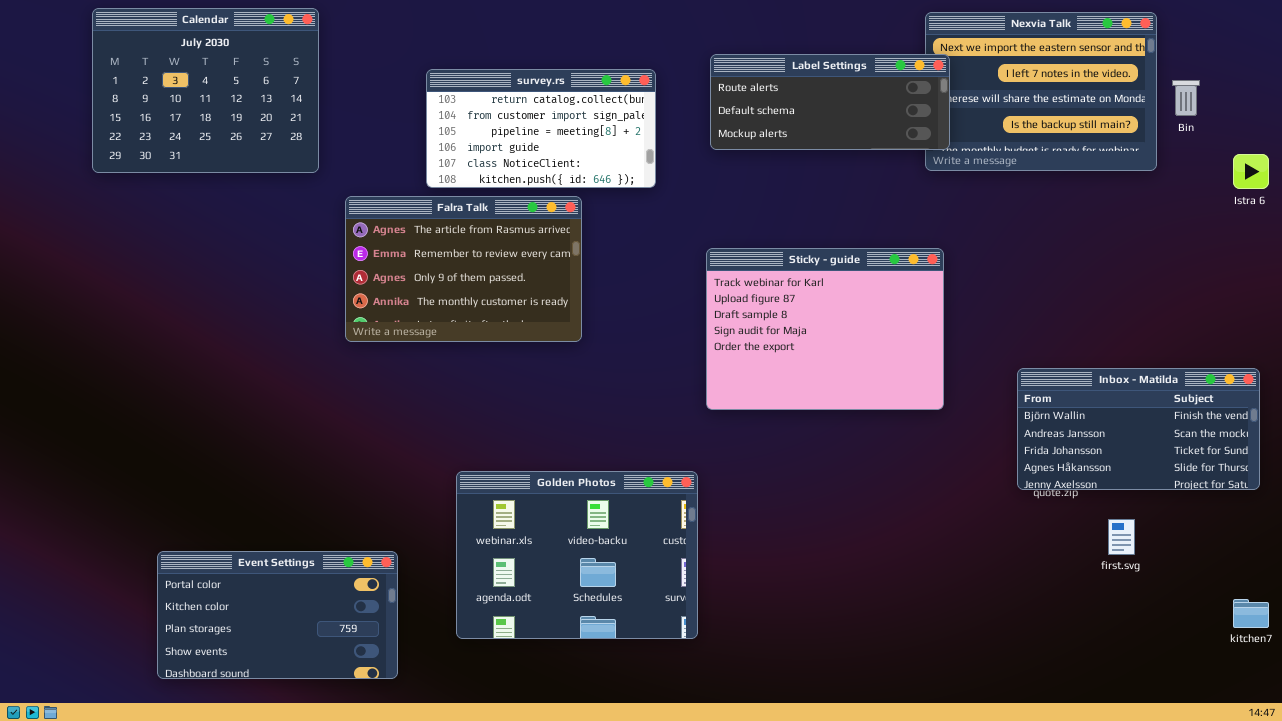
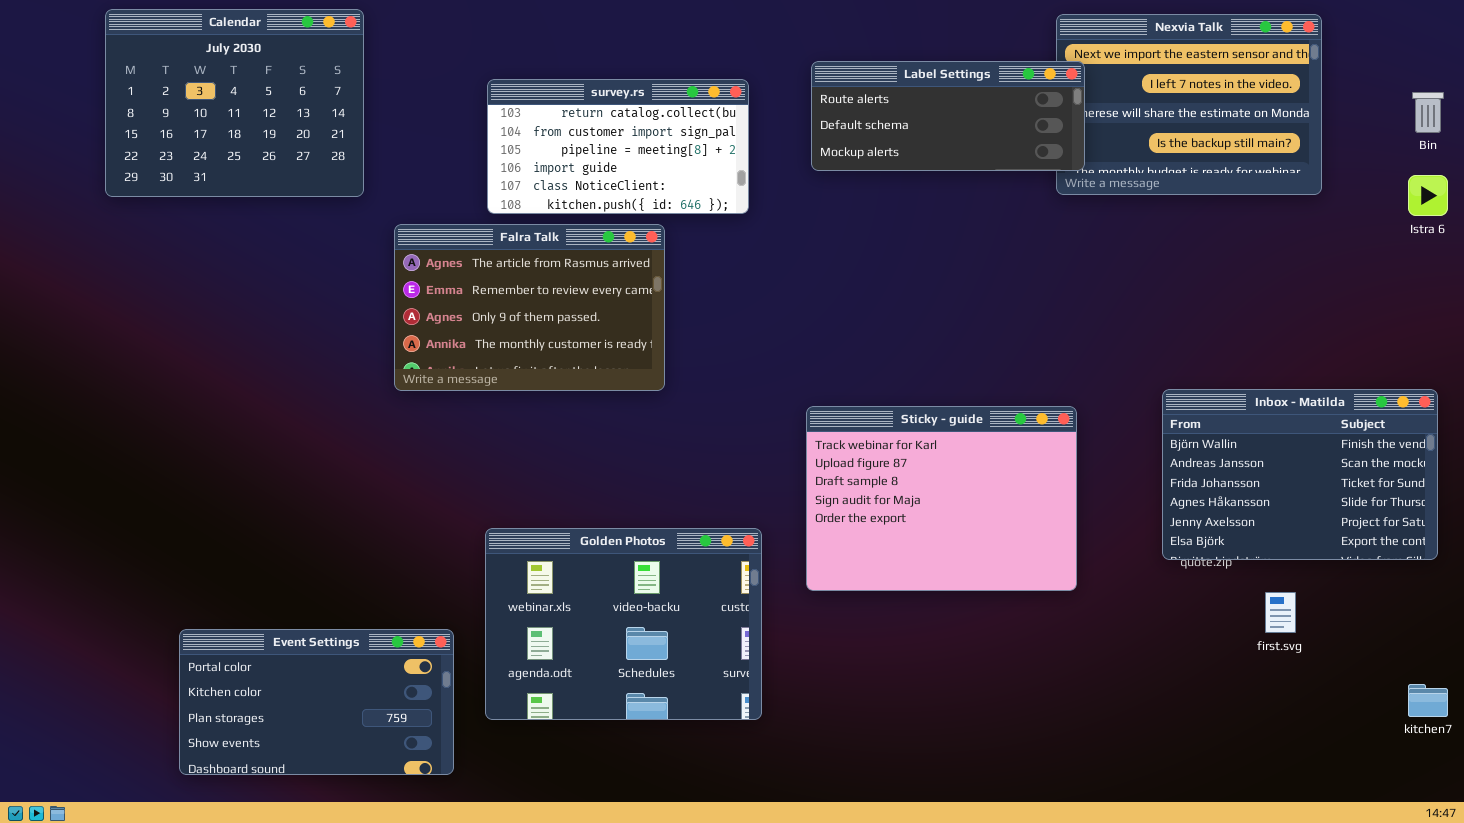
Bin: [1172,80,1200,116] -> [1412,92,1444,133], moved
Sticky - guide: [706,248,944,410] -> [806,406,1077,591], moved
Inbox - Matilda: [1017,368,1260,490] -> [1162,389,1438,560], resized
Golden Photos: [456,471,698,639] -> [485,528,762,720], moved

